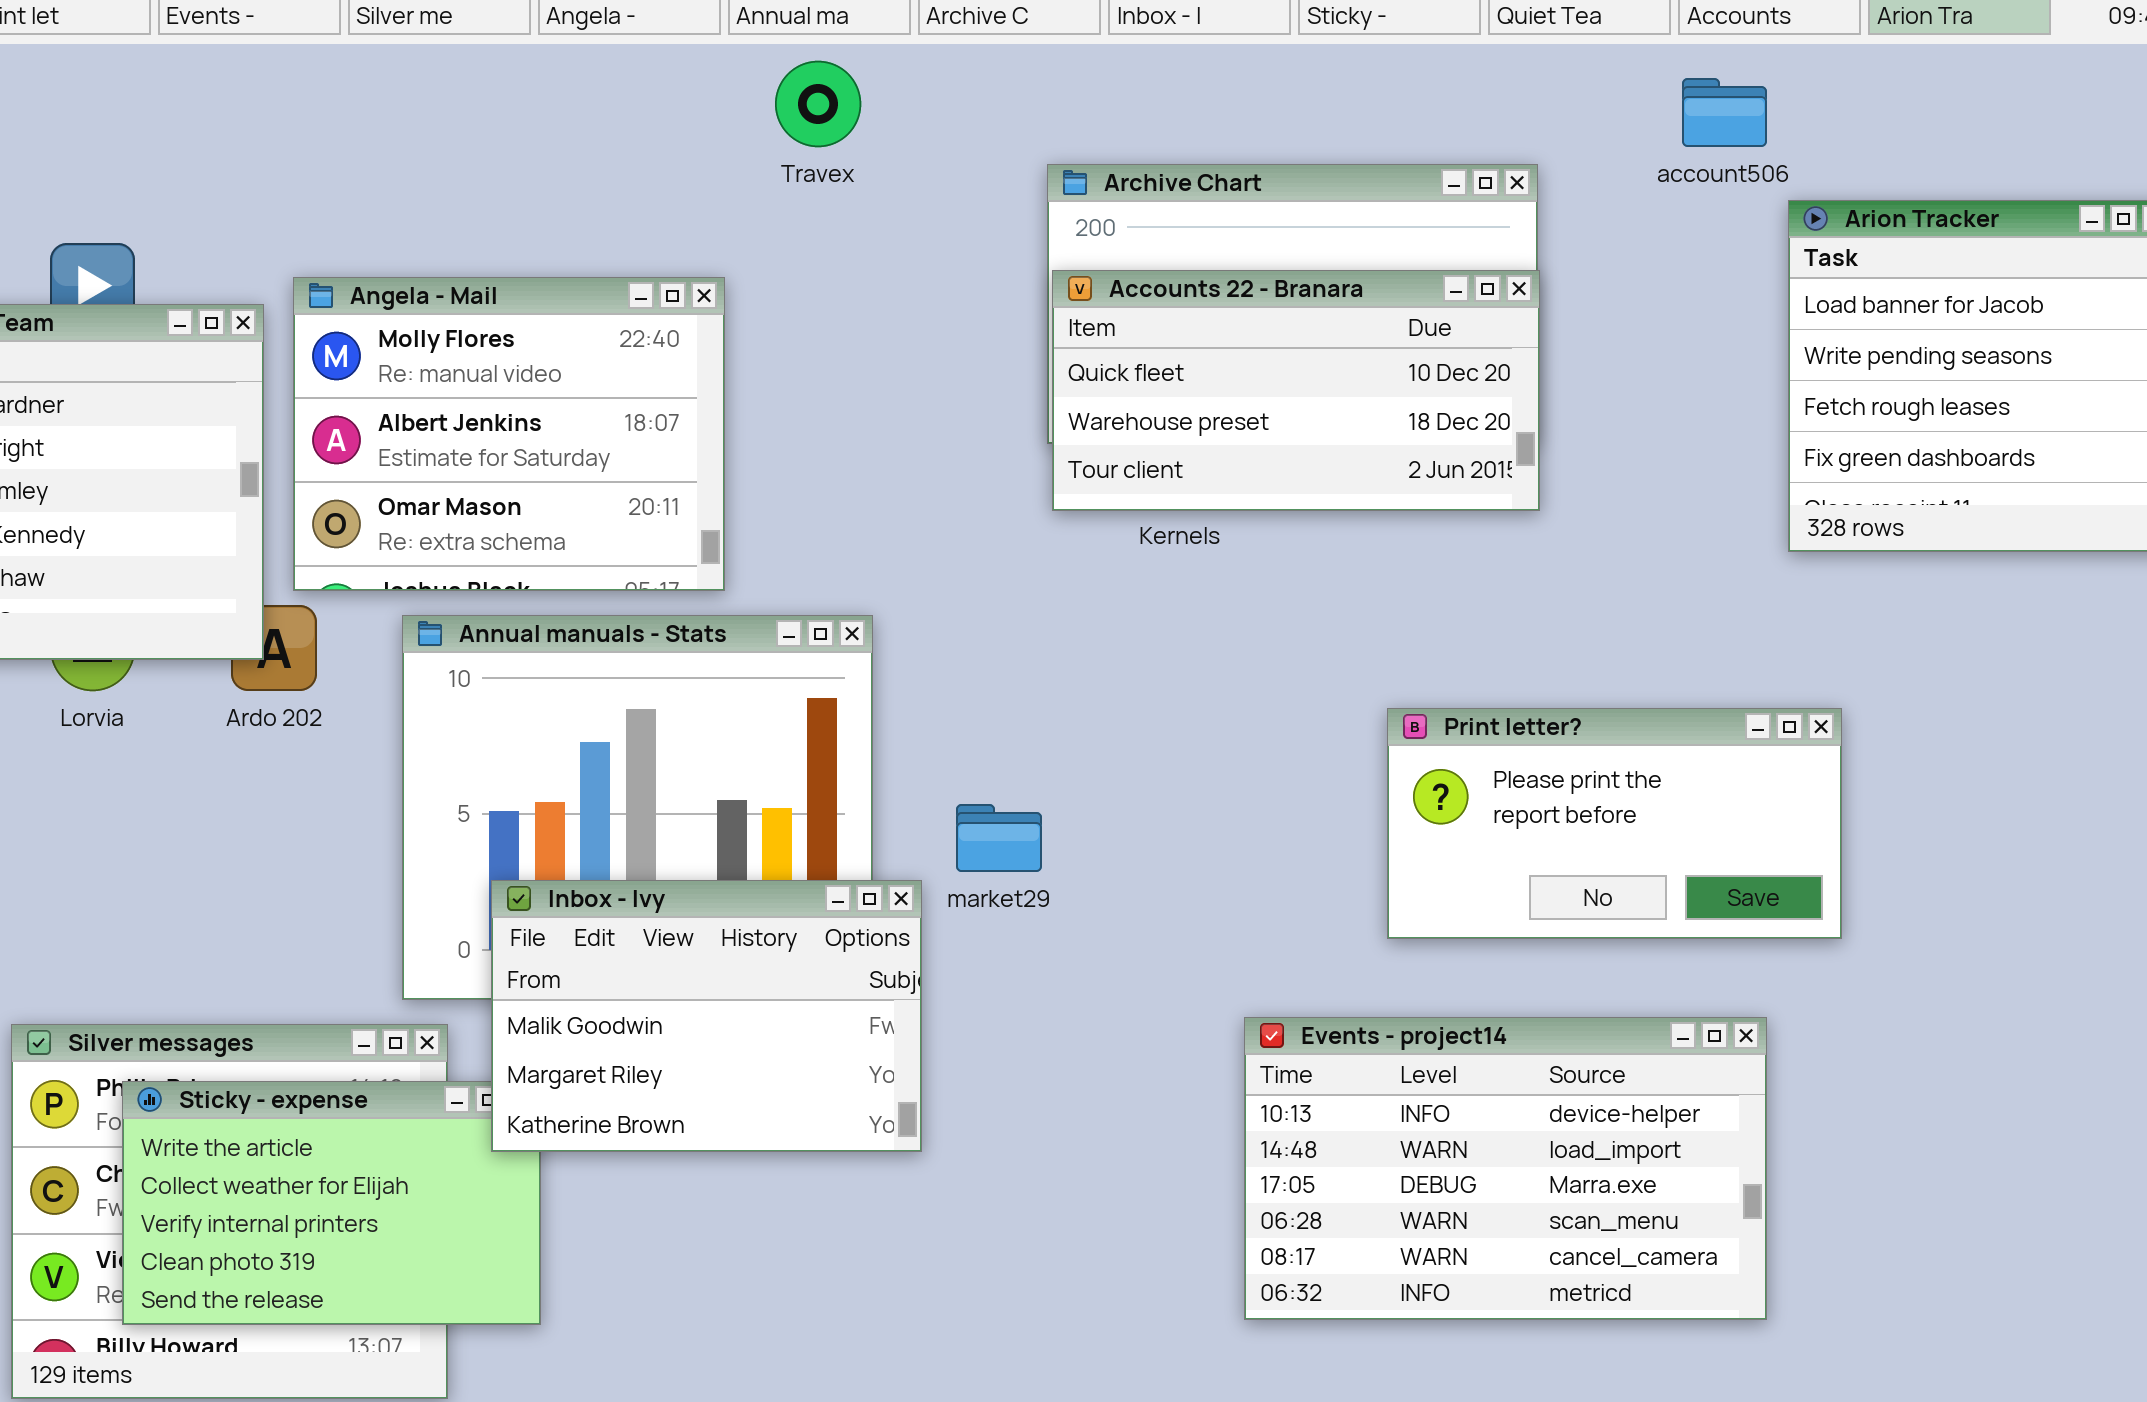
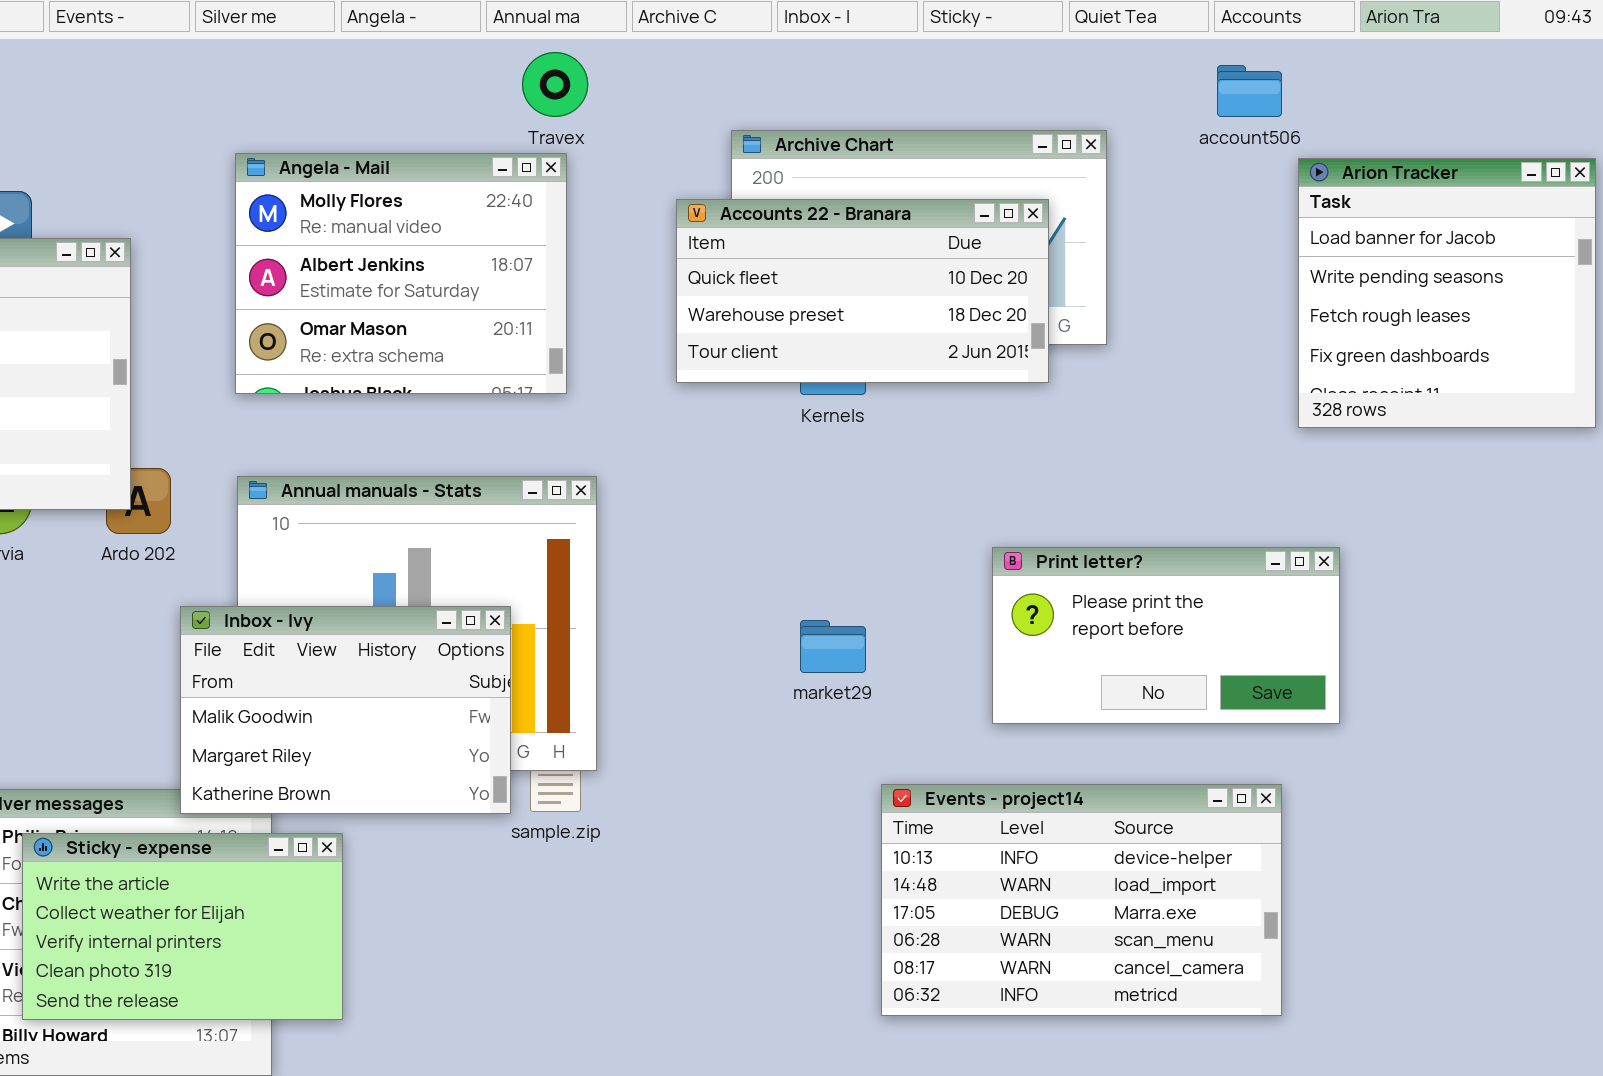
Accounts 22 - Branara: [1052,270,1540,511] -> [676,199,1049,383], moved
Angela - Mail: [293,277,725,591] -> [235,153,567,394], moved
market29: [956,804,1042,872] -> [800,620,866,673], moved
Inbox - Ivy: [491,880,922,1152] -> [180,606,511,814], moved

